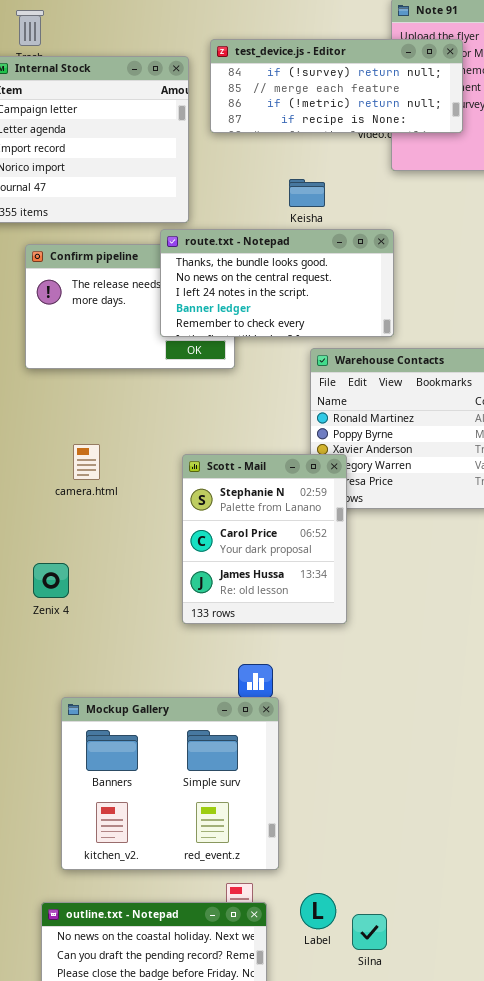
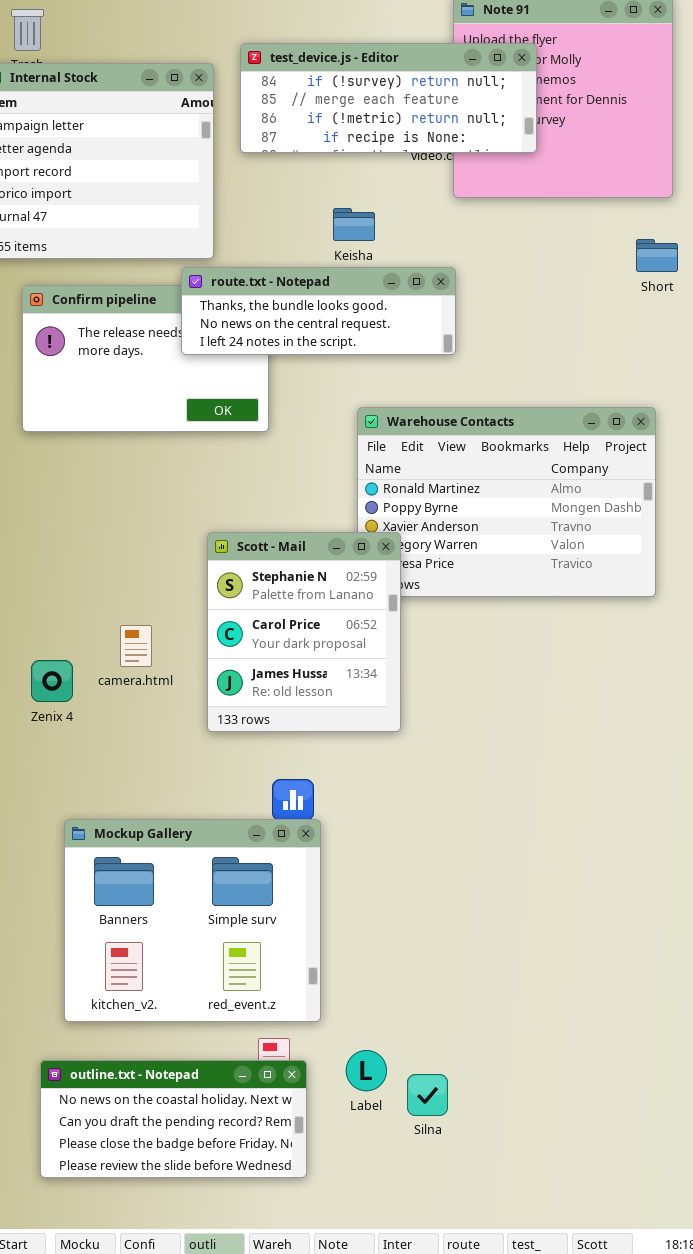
route.txt - Notepad: [160,229,394,337] -> [181,267,456,355], resized
camera.html: [73,444,100,480] -> [120,625,152,667], moved

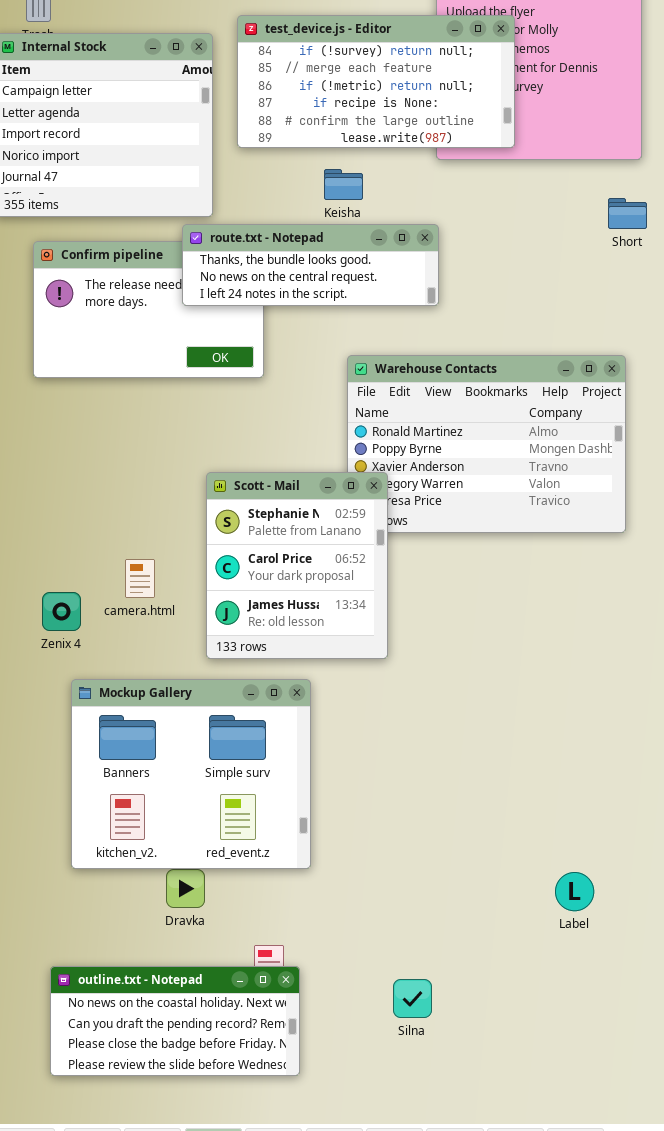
test_device.js - Editor: [240,43,537,153] -> [237,15,515,148], resized
Mockup Gallery: [64,819,321,1022] -> [71,679,311,869], moved
Label: [346,1050,387,1091] -> [555,872,594,911], moved

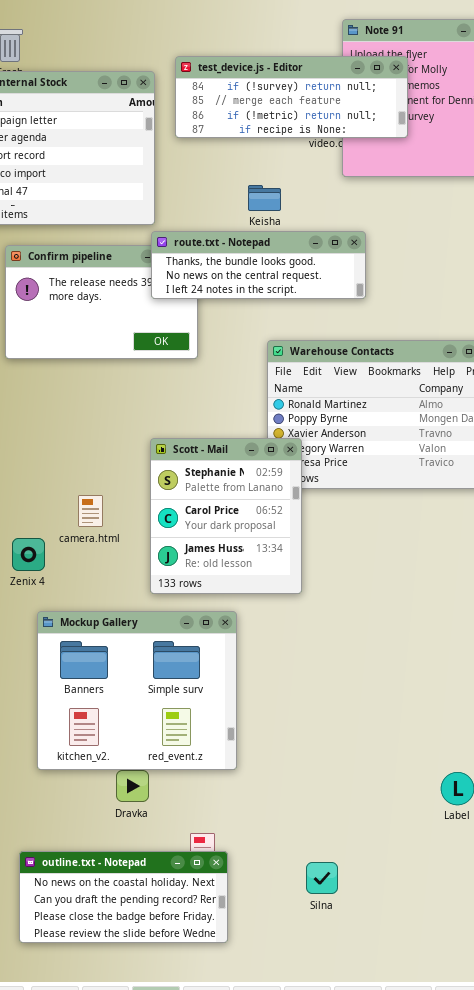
test_device.js - Editor: [237,15,515,148] -> [175,56,408,138], resized
route.txt - Notepad: [182,224,439,306] -> [151,231,366,299], moved
camera.html: [125,559,155,598] -> [78,495,103,527], moved

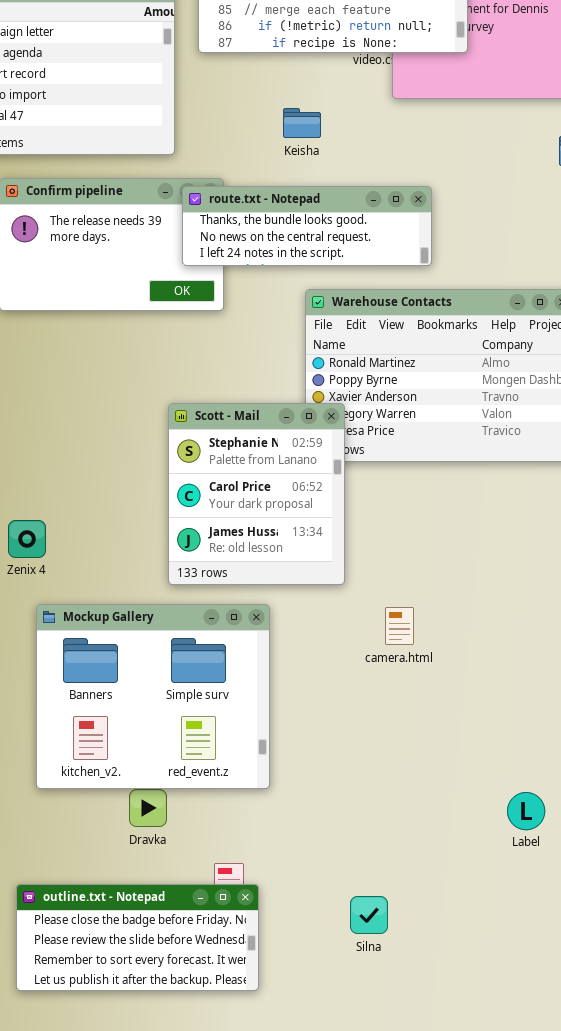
route.txt - Notepad: [151,231,366,299] -> [182,186,432,266], moved
camera.html: [78,495,103,527] -> [385,607,414,645], moved
outline.txt - Notepad: [19,851,228,943] -> [16,884,259,991], scrolled down 2 rows

